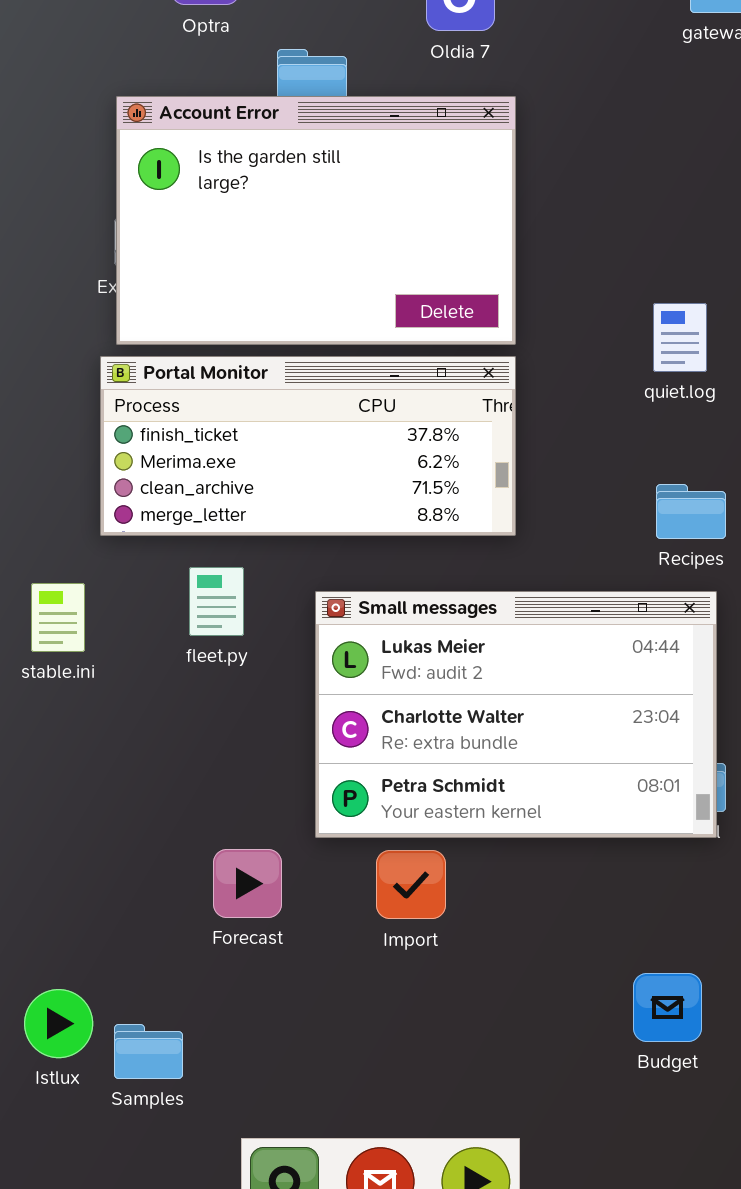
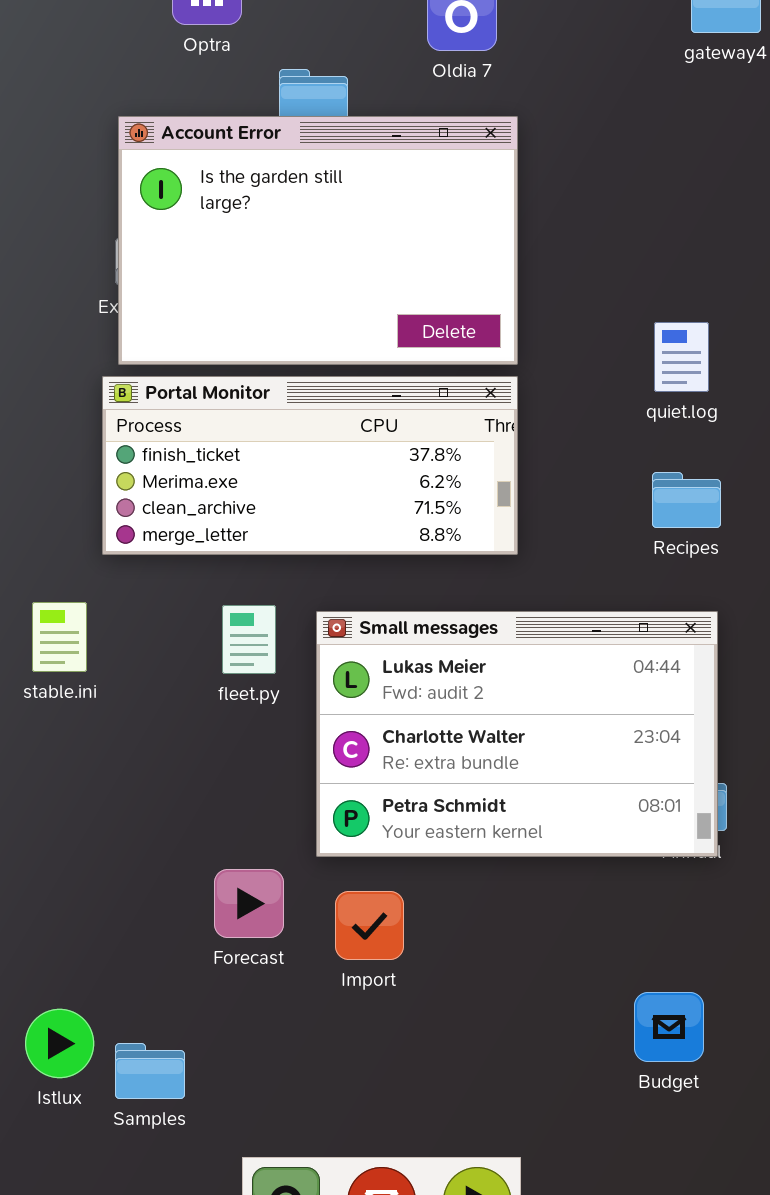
Recipes: [656,484,726,539] -> [652,472,721,528], moved
fleet.py: [189,567,244,636] -> [222,605,276,674], moved
Import: [376,850,446,919] -> [335,891,404,960], moved

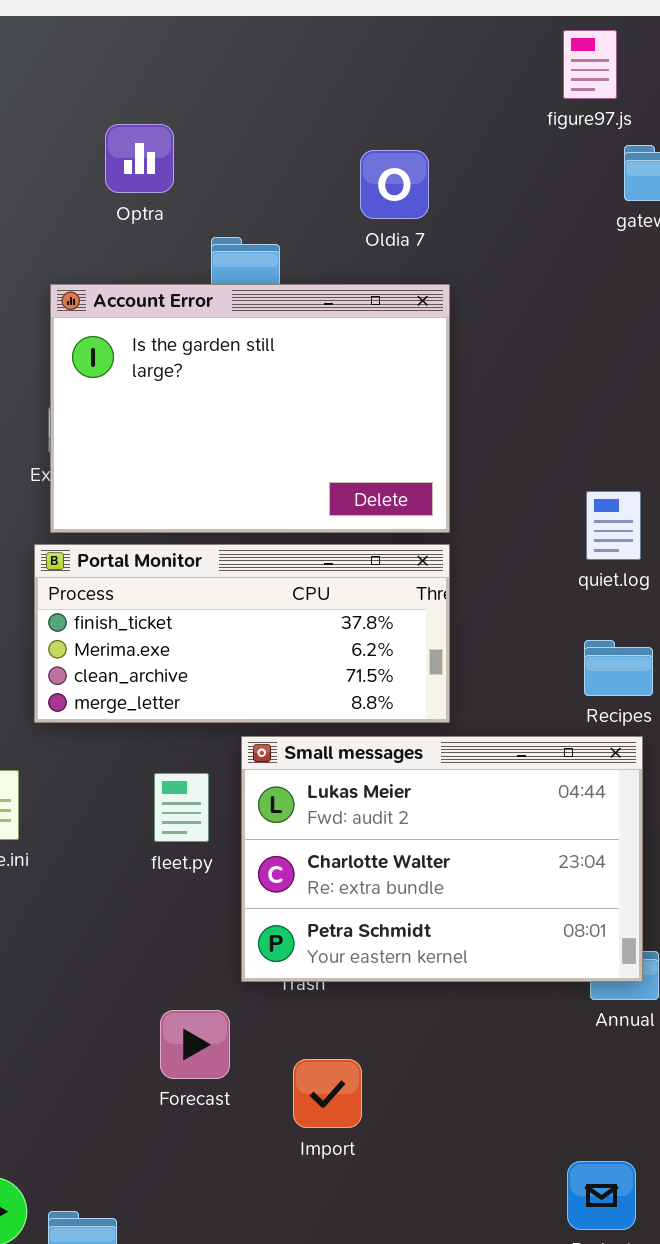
Small messages: [316,611,718,857] -> [241,736,643,982], moved
Forecast: [214,869,284,938] -> [160,1010,230,1079], moved
Import: [335,891,404,960] -> [293,1059,362,1128], moved

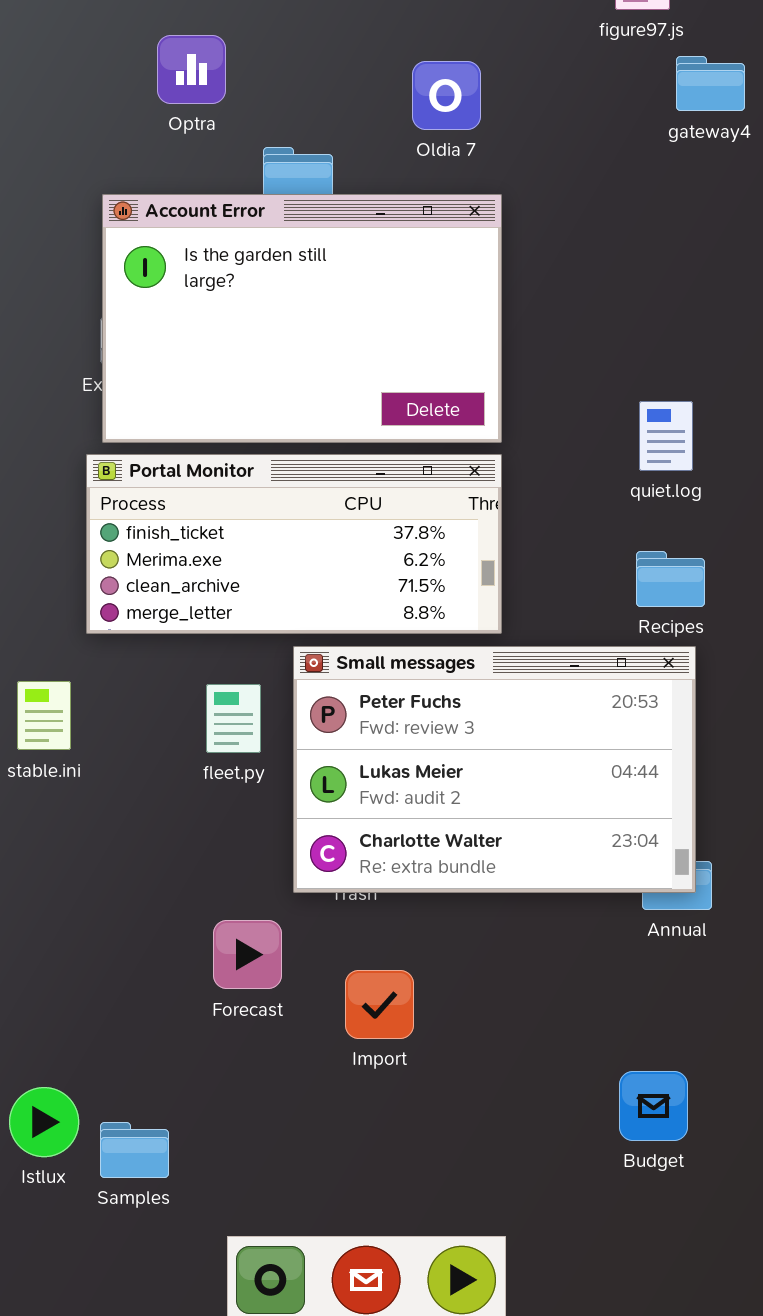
Small messages: [241,736,643,982] -> [293,646,696,893], scrolled up 1 row

